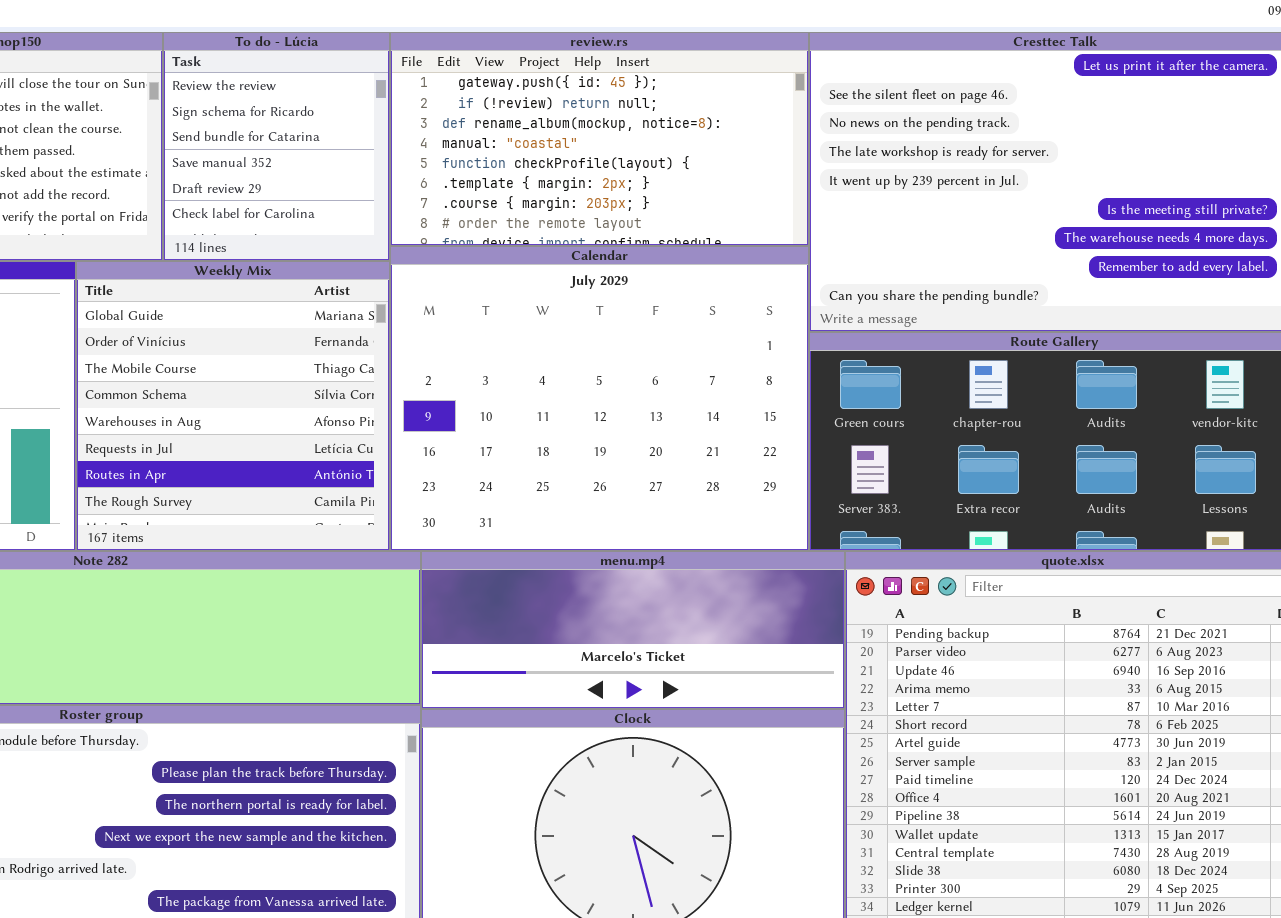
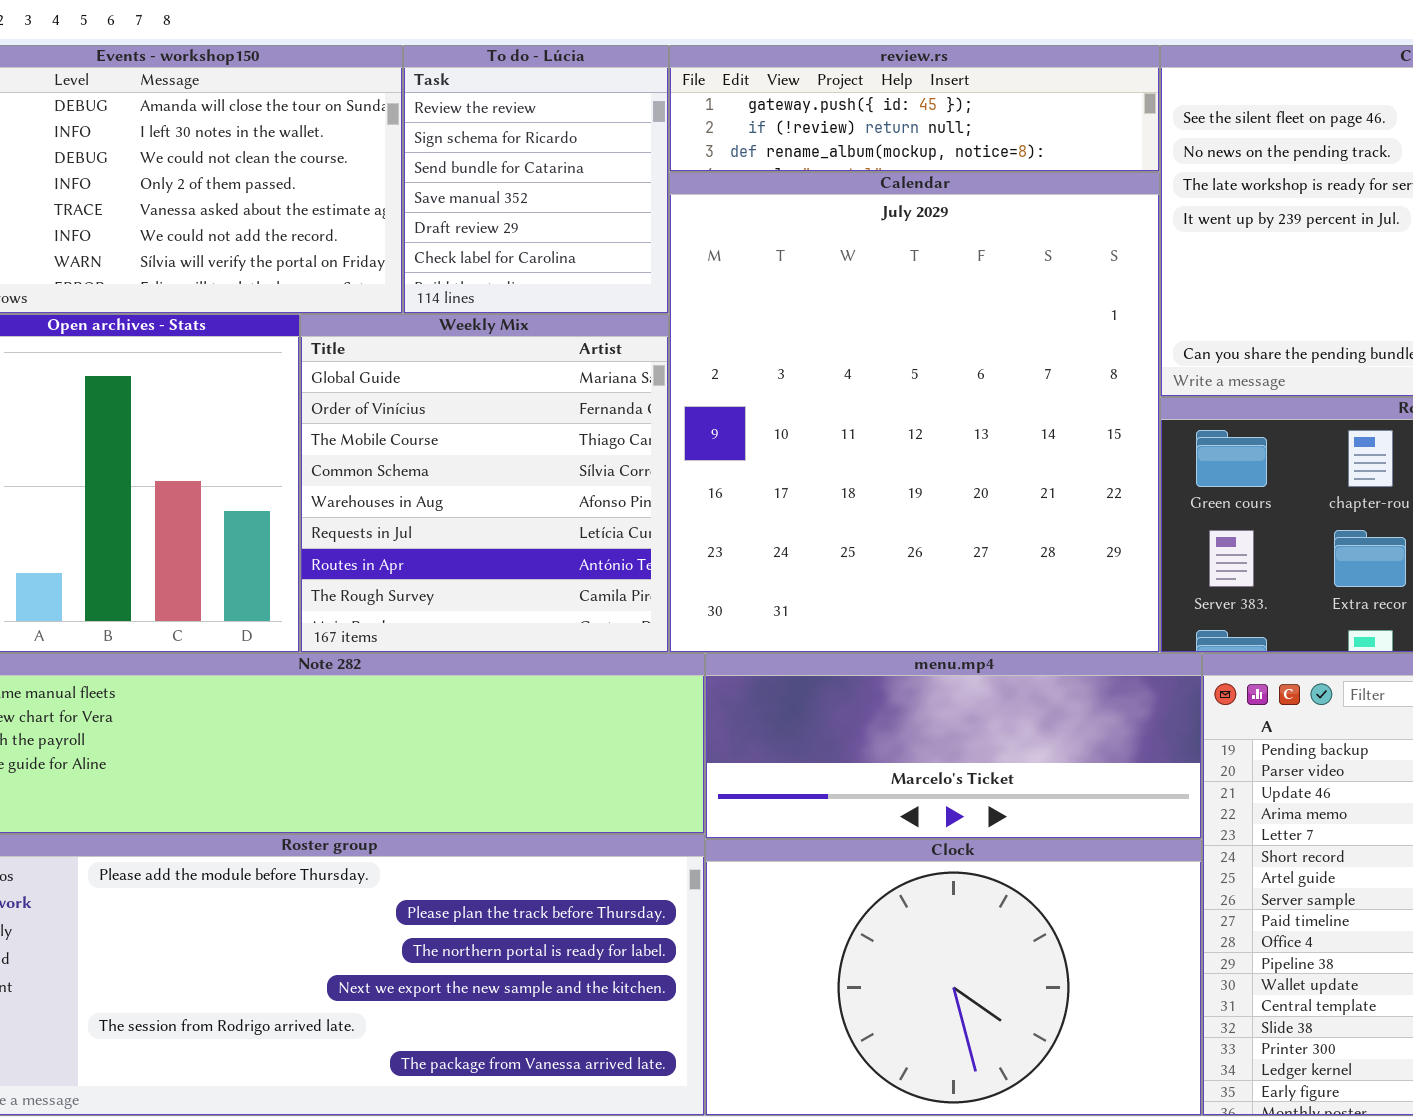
review.rs: [390,32,809,246] -> [669,45,1160,172], resized
Calendar: [390,246,809,551] -> [669,172,1160,653], resized

